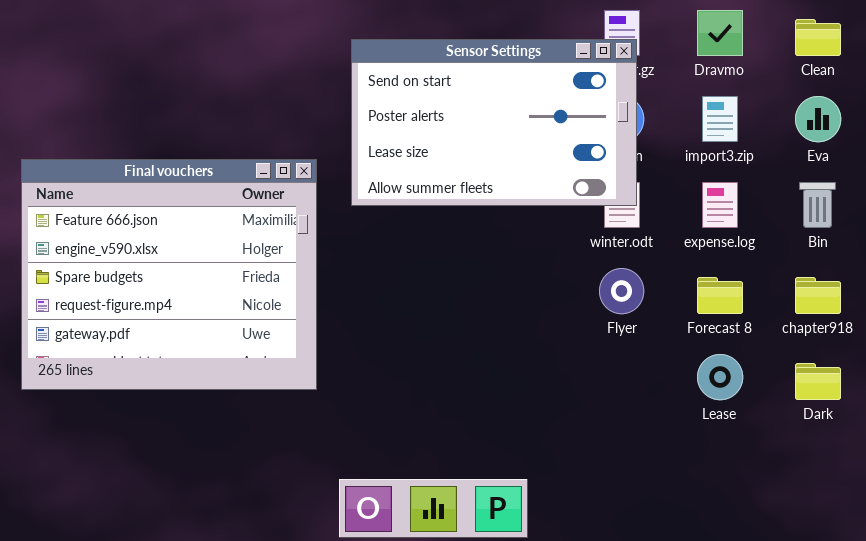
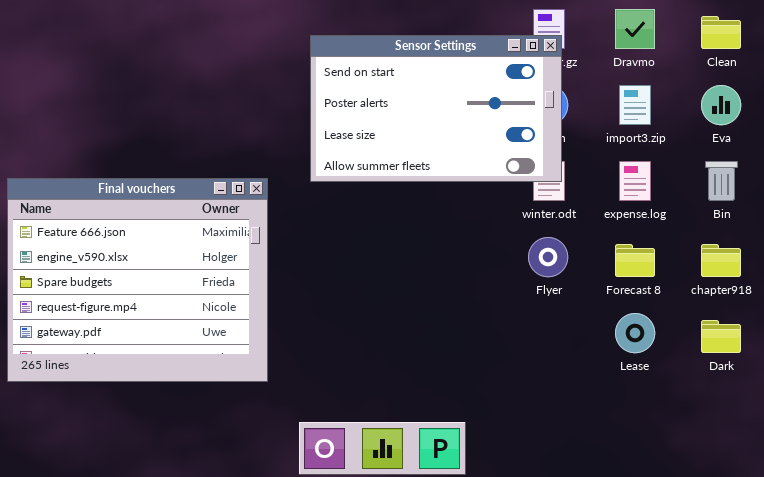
Final vouchers: [21,159,317,390] -> [7,178,268,382], moved

